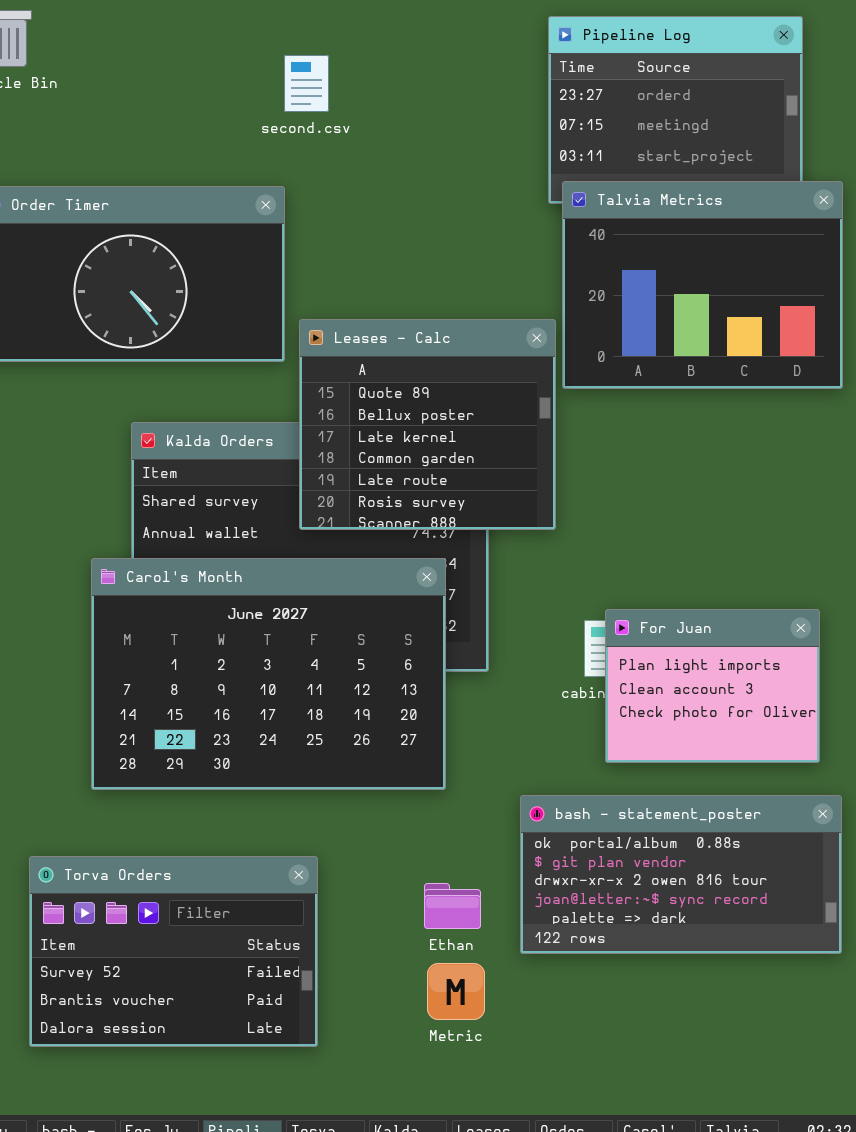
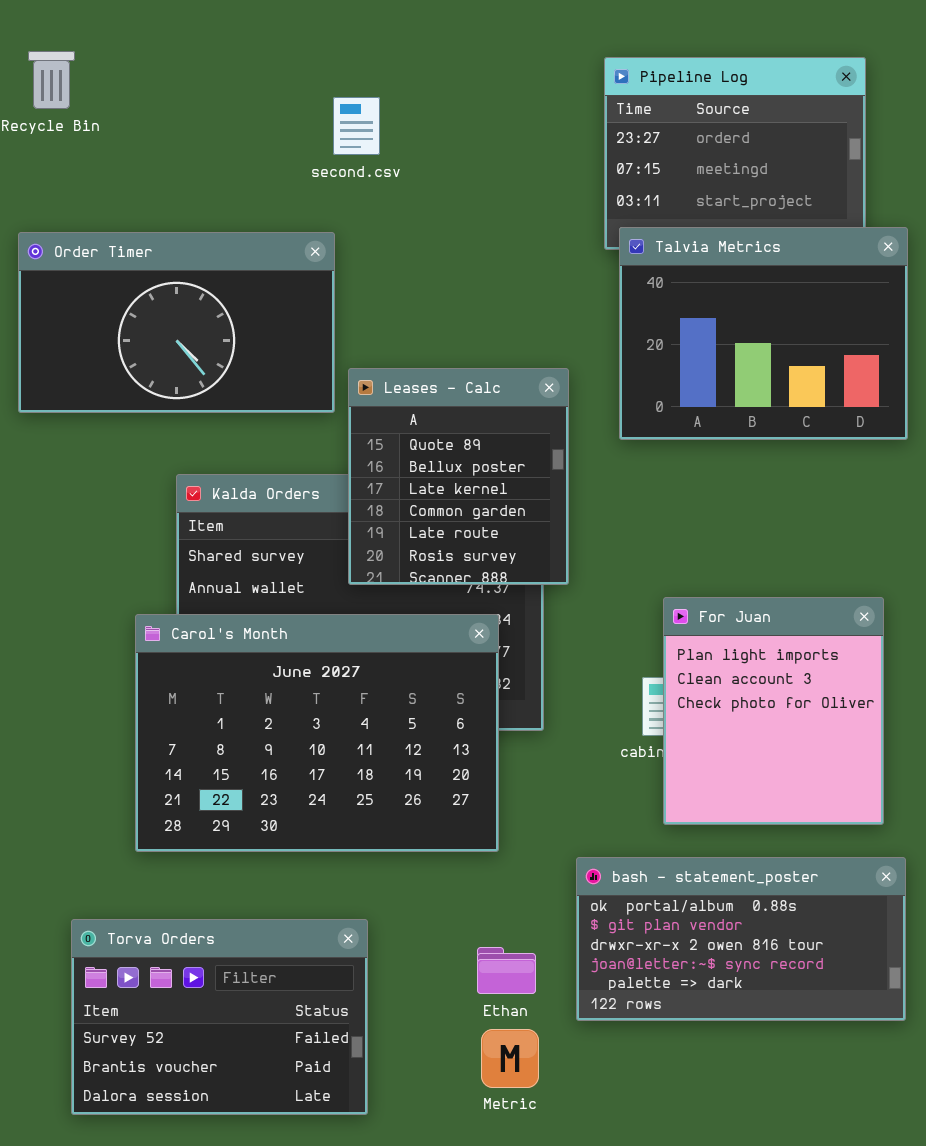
Leases - Calc: [299,319,556,530] -> [348,368,569,585], resized
For Juan: [605,609,820,763] -> [663,597,884,825], resized

